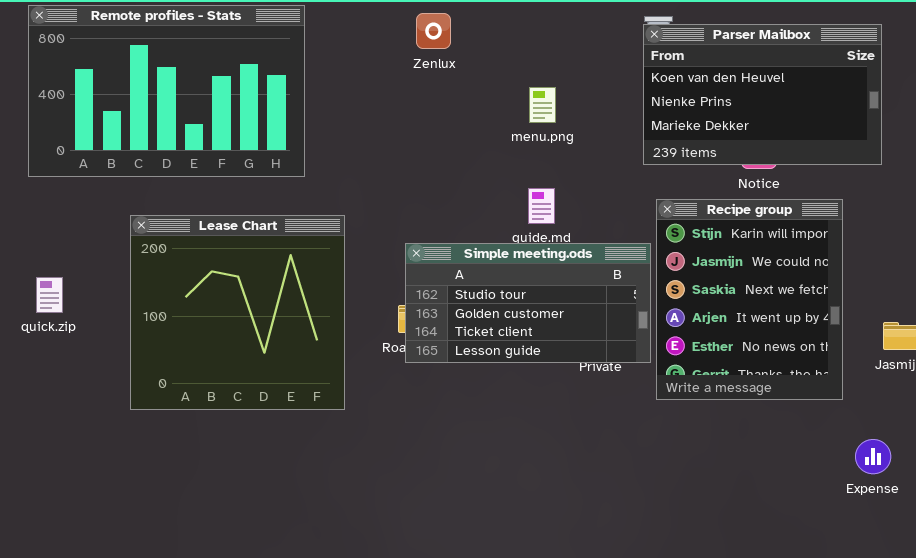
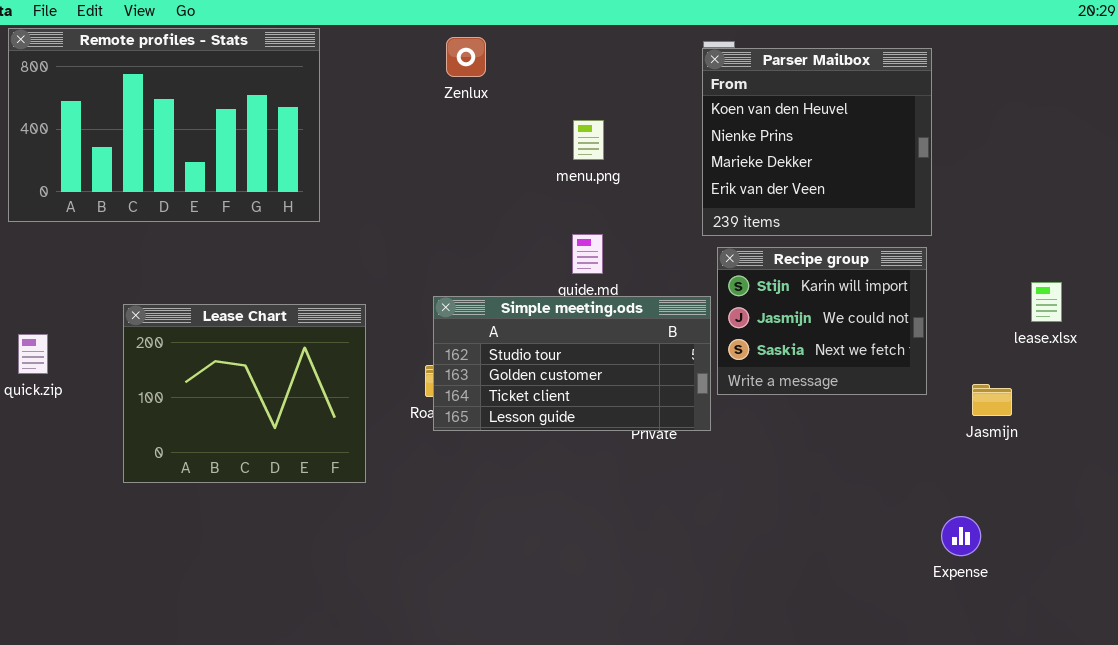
Parser Mailbox: [643,24,882,165] -> [702,48,932,236], resized
Recipe group: [656,199,843,400] -> [717,247,927,395], resized
Lease Chart: [130,215,345,410] -> [123,304,366,483], resized

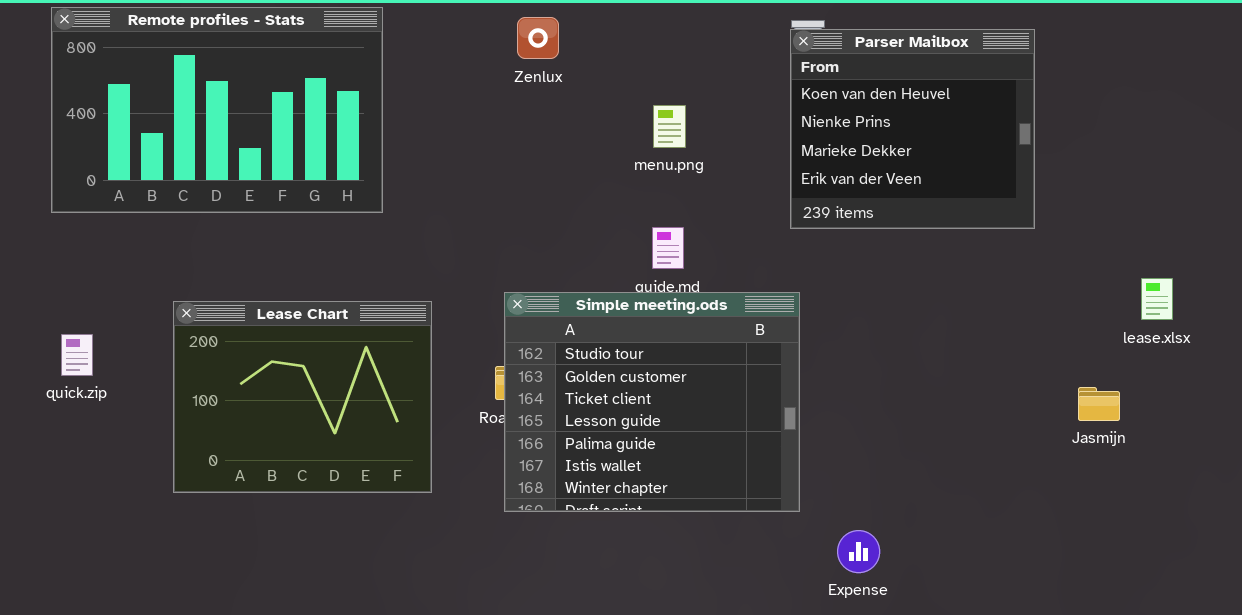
Recipe group: [717,247,927,395] -> none, closed
Simple meeting.ods: [433,296,711,431] -> [504,292,800,512], resized
Expense: [941,516,981,556] -> [837,530,880,573], moved

